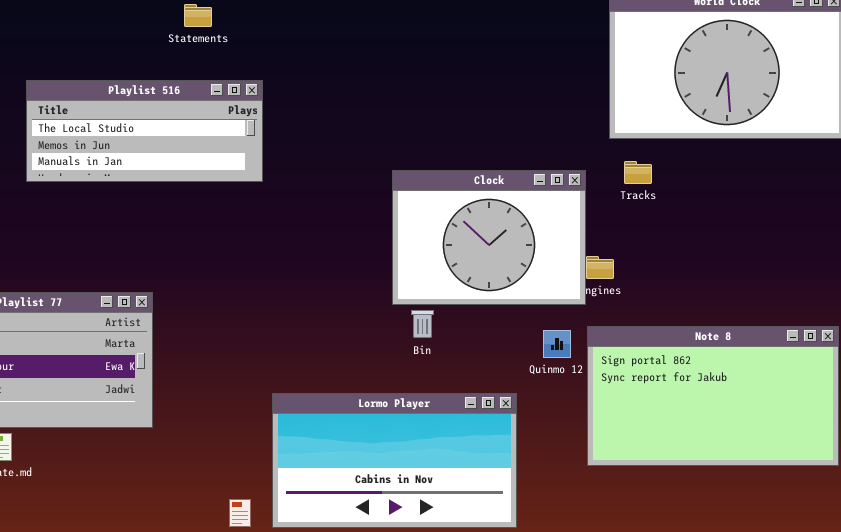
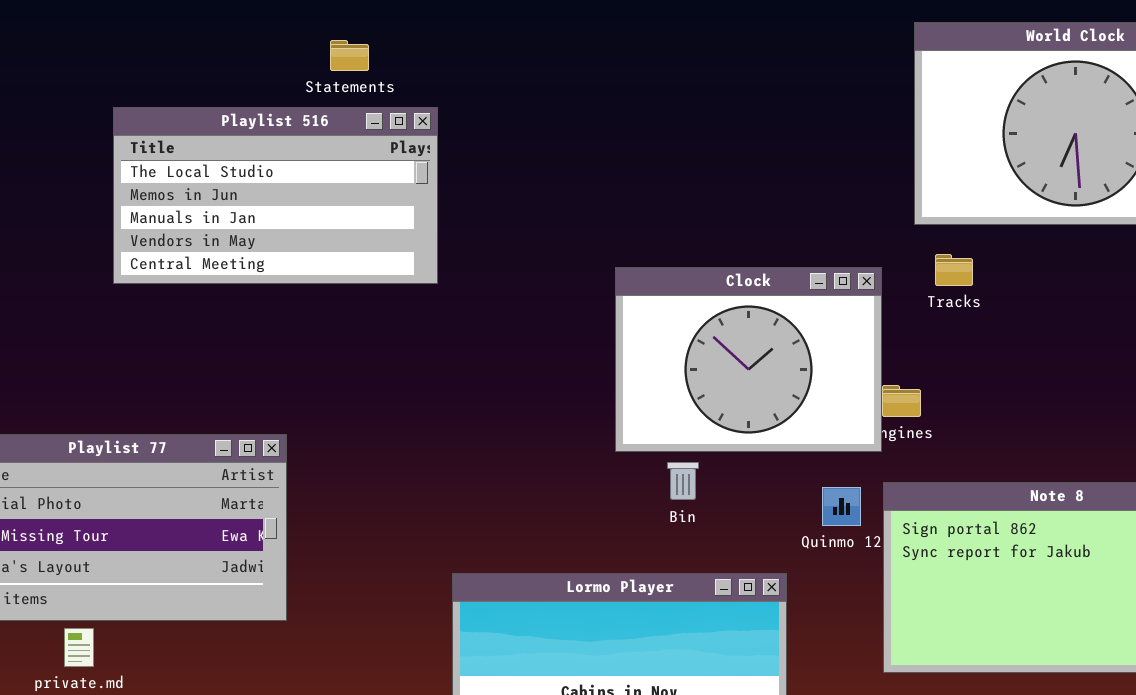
Playlist 516: [26,80,263,182] -> [113,107,438,284], resized
Bin: [411,310,434,338] -> [667,462,699,500], moved

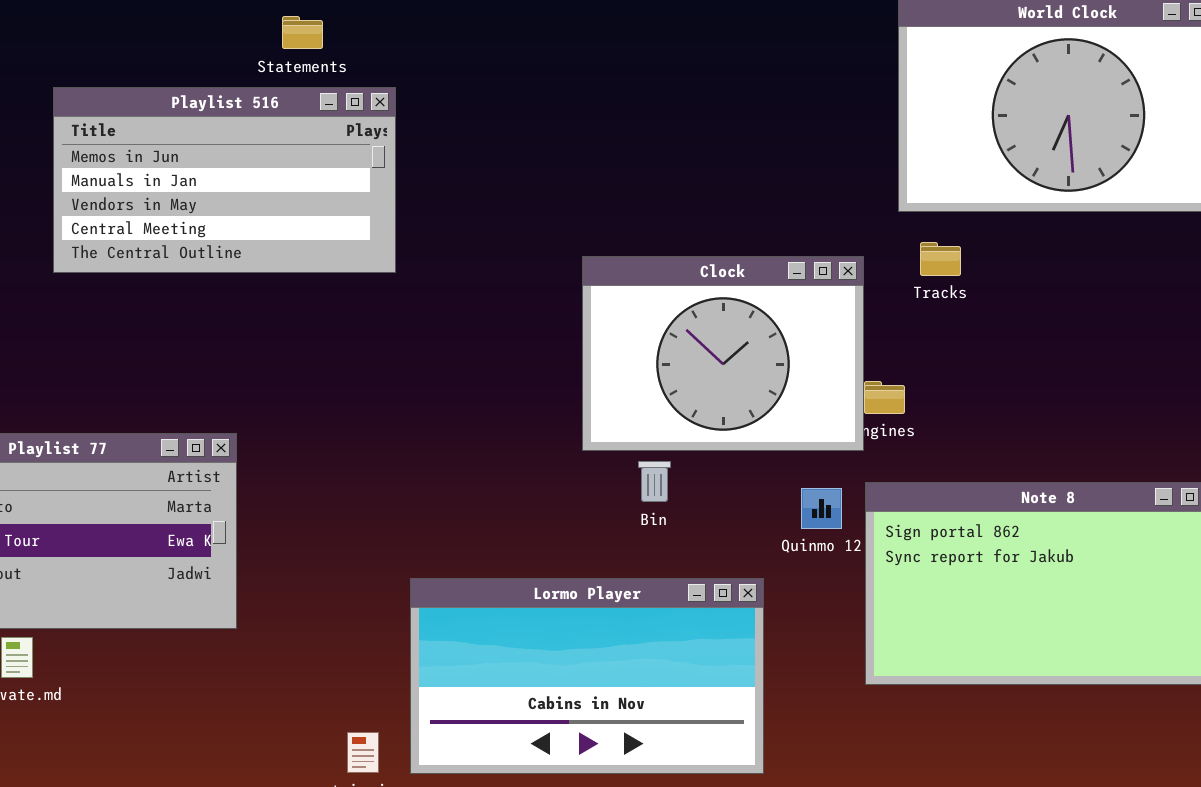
Playlist 516: [113,107,438,284] -> [53,87,396,273], scrolled down 1 row

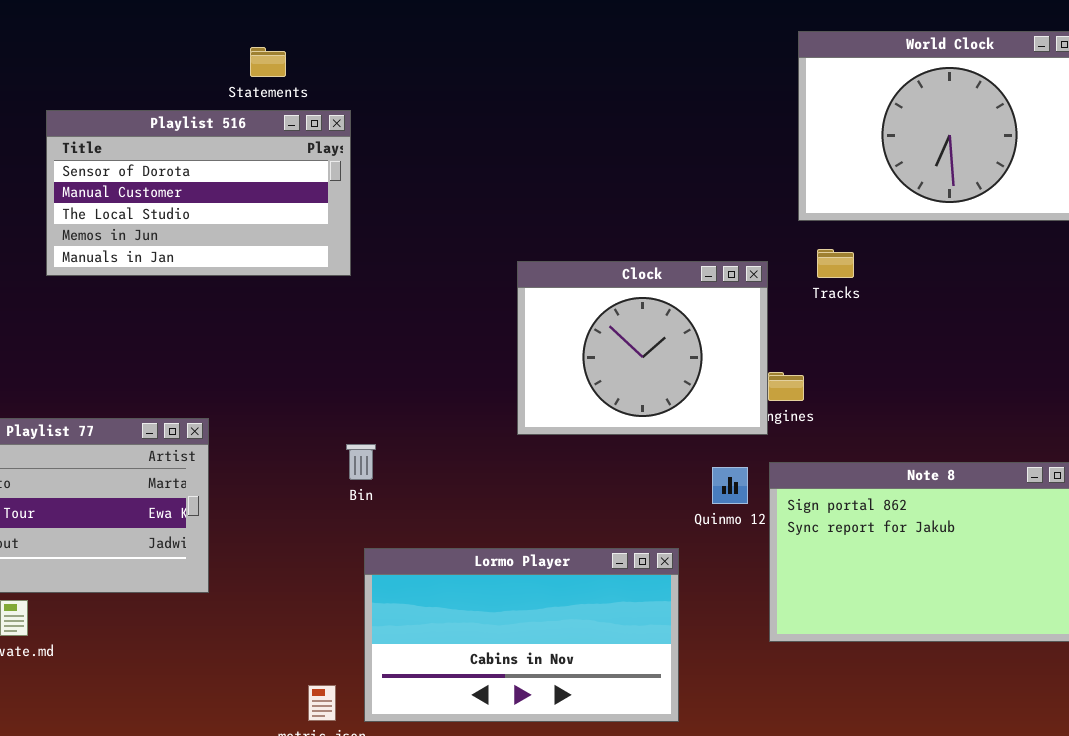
Playlist 516: [53,87,396,273] -> [46,110,351,276], scrolled up 3 rows
Bin: [638,461,671,502] -> [346,444,376,480], moved

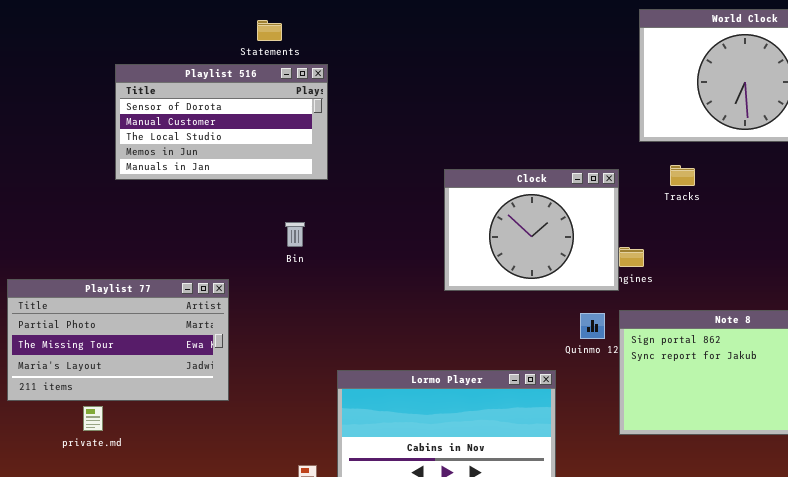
Tracks: [817,249,854,278] -> [670,165,695,186], moved
Bin: [346,444,376,480] -> [285,222,305,247], moved

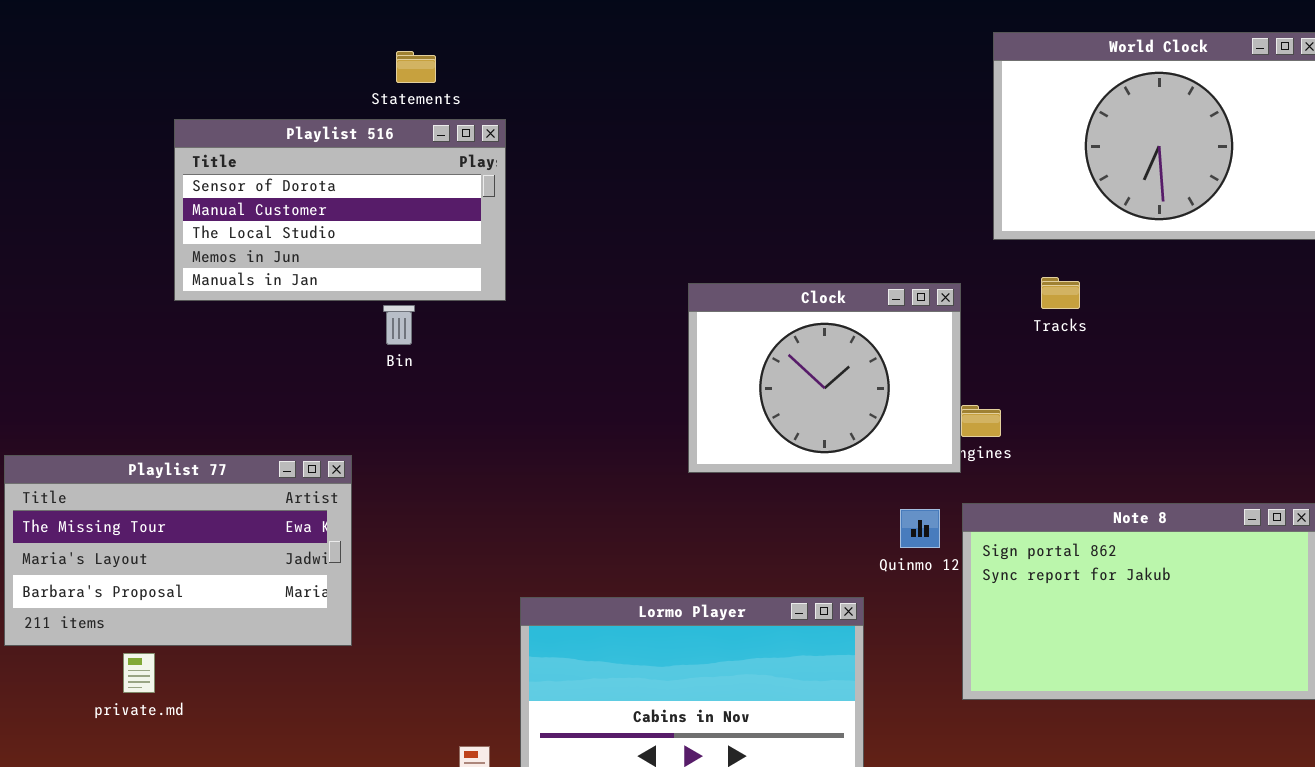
Bin: [285,222,305,247] -> [383,305,415,345], moved
Playlist 77: [7,279,229,401] -> [4,455,352,646], scrolled down 1 row

